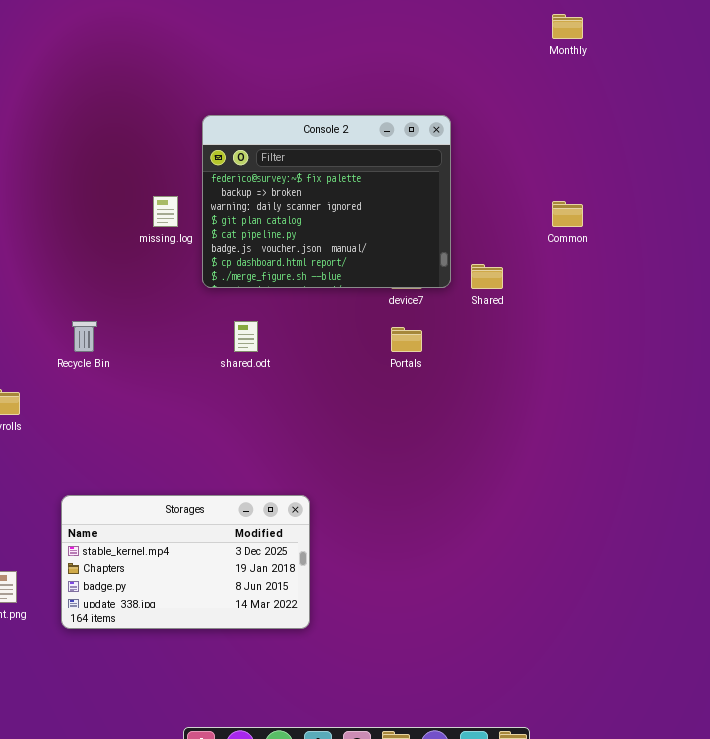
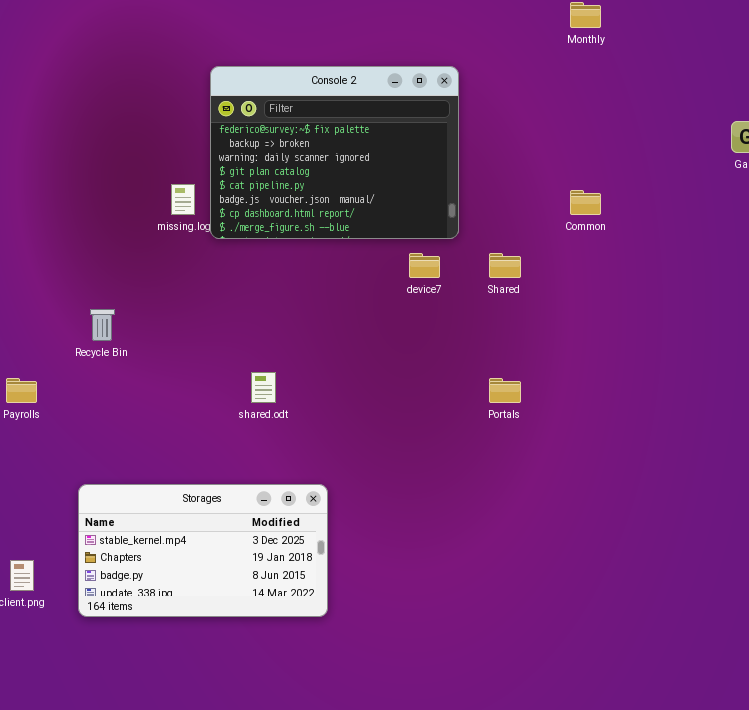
Console 2: [202,115,451,288] -> [210,66,459,239], moved
shared.odt: [234,321,258,352] -> [251,372,276,403], moved
Portals: [391,327,422,352] -> [489,378,521,403], moved

